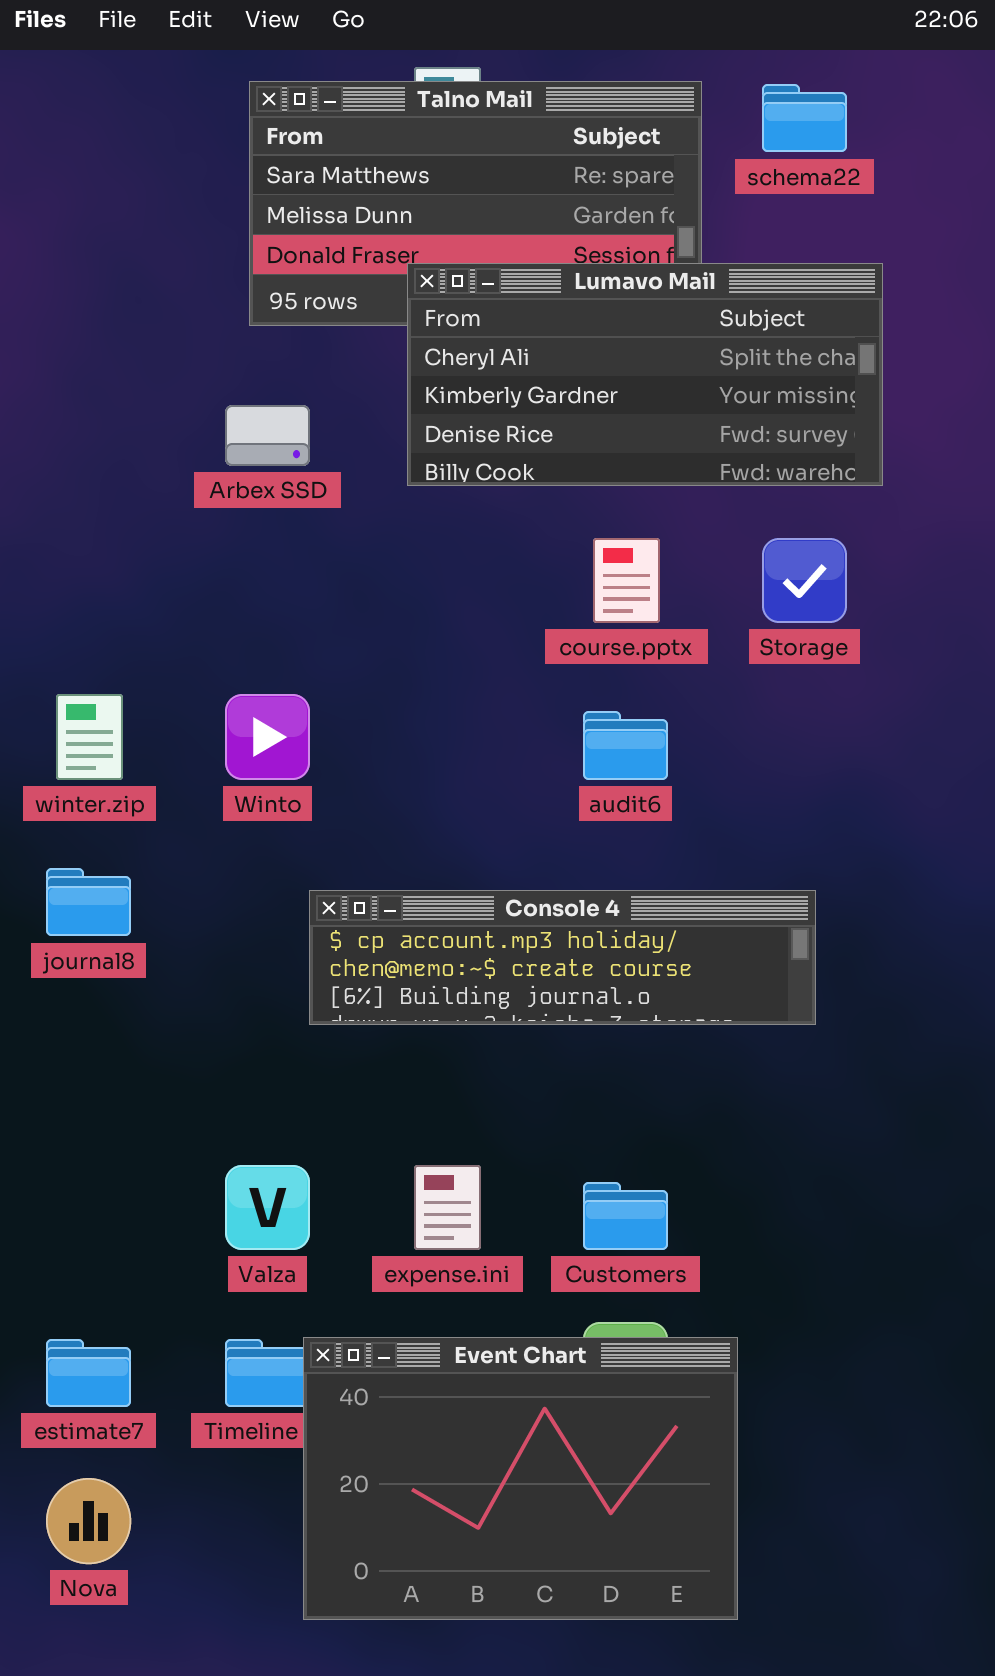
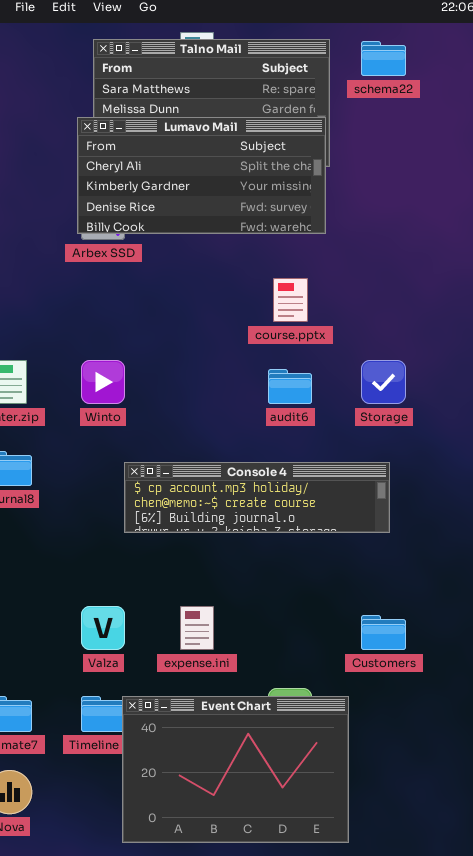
Lumavo Mail: [407,263,883,486] -> [77,117,326,234], moved
Storage: [762,538,847,623] -> [361,360,406,404], moved
Customers: [583,1182,668,1250] -> [361,615,406,650], moved

